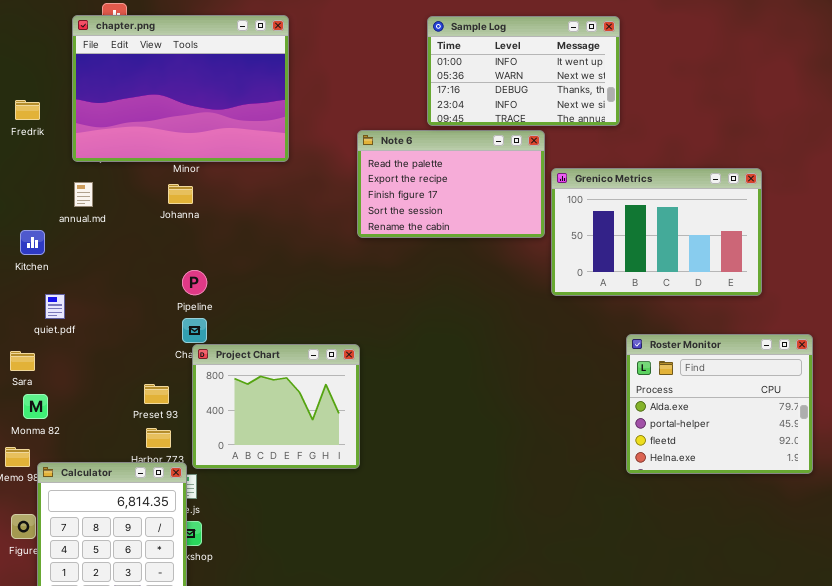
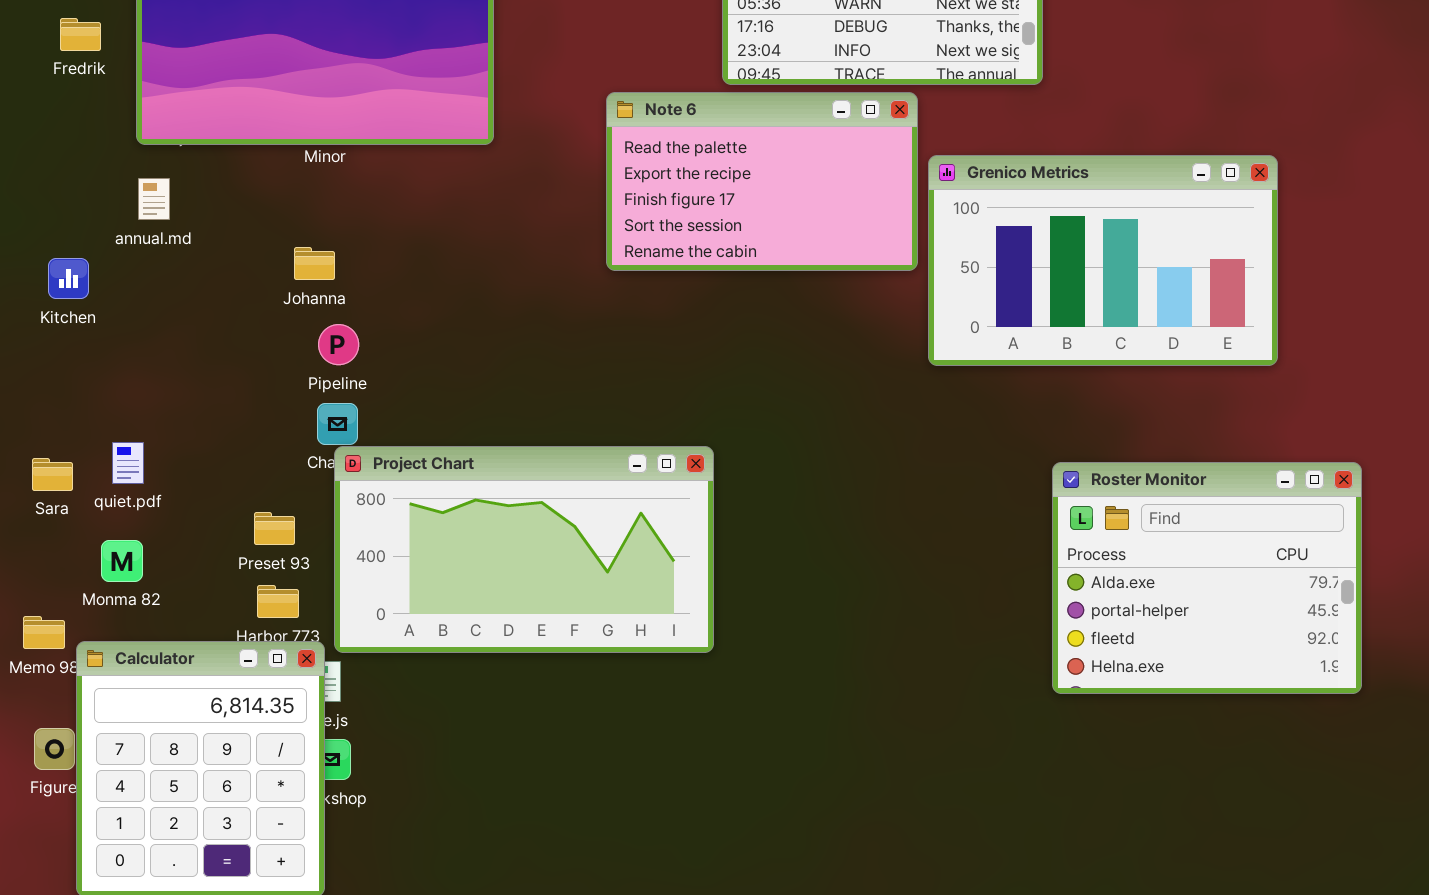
Fredrik: [15,100,40,120] -> [60,18,101,51], moved
Johanna: [168,184,193,204] -> [294,247,335,280], moved
quiet.pdf: [45,294,65,319] -> [112,442,144,484], moved
Roster Monitor: [626,334,813,474] -> [1052,462,1362,694], moved
Project Chart: [192,344,360,469] -> [334,446,714,653], resized
Monma 82: [23,394,48,419] -> [101,540,143,582], moved

